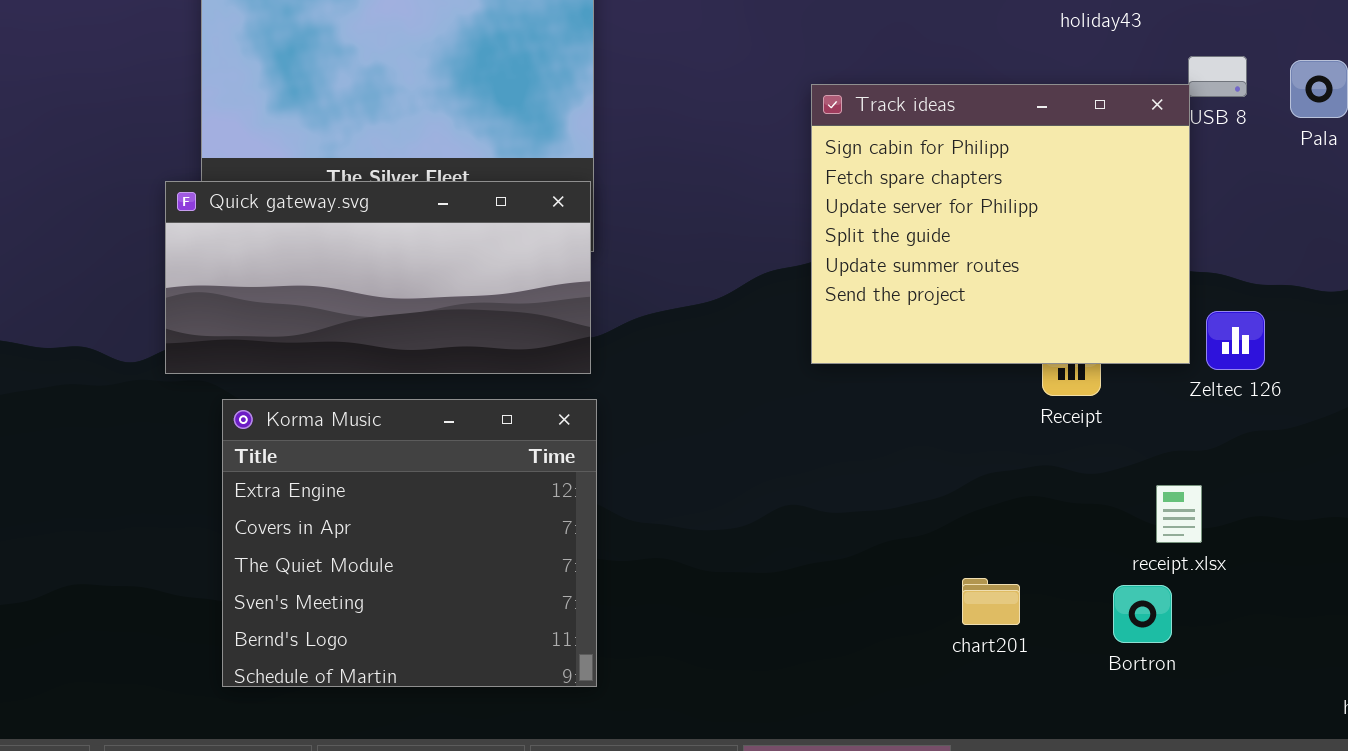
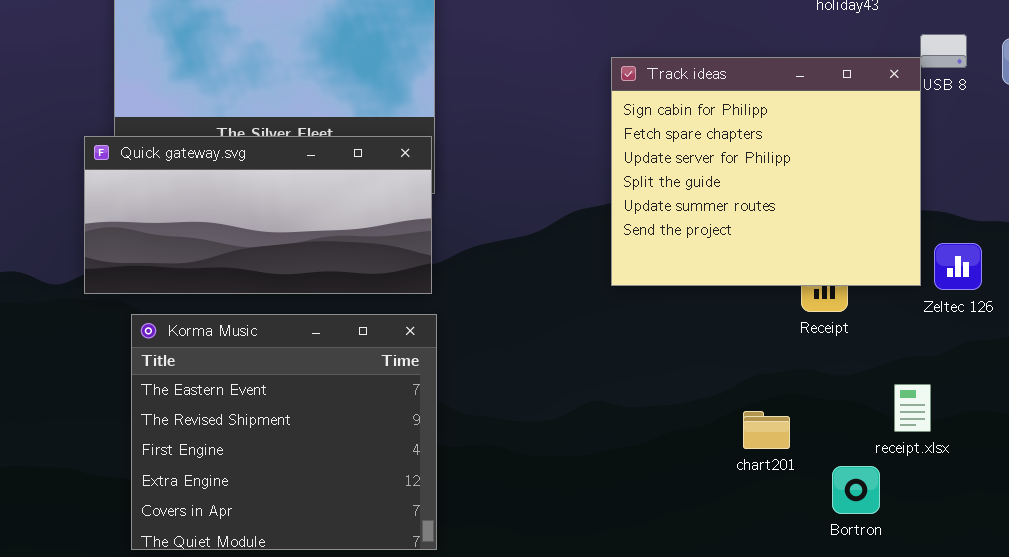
Korma Music: [222,399,597,687] -> [131,314,437,550], scrolled up 3 rows
chart201: [962,578,1020,625] -> [743,411,790,449], moved
Bortron: [1113,585,1172,643] -> [832,466,880,514], moved

